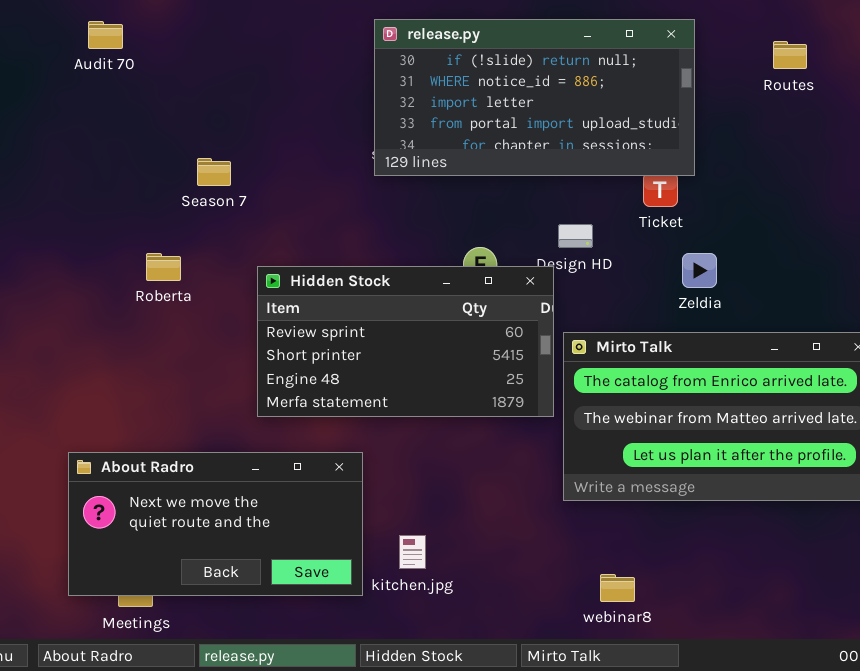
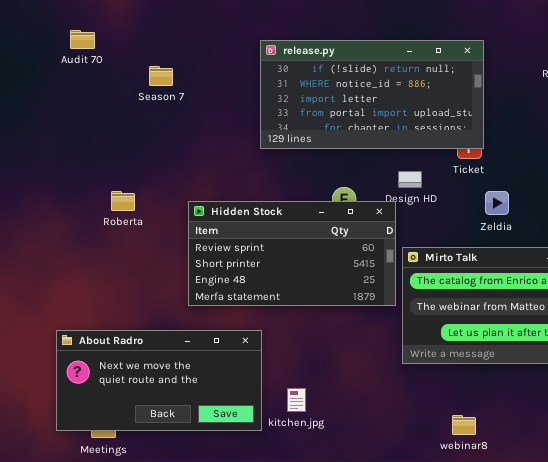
release.py: [374,19,695,176] -> [260,40,484,149], moved
Season 7: [197,158,231,186] -> [149,66,173,86], moved
webinar8: [600,574,635,602] -> [452,415,476,435], moved

